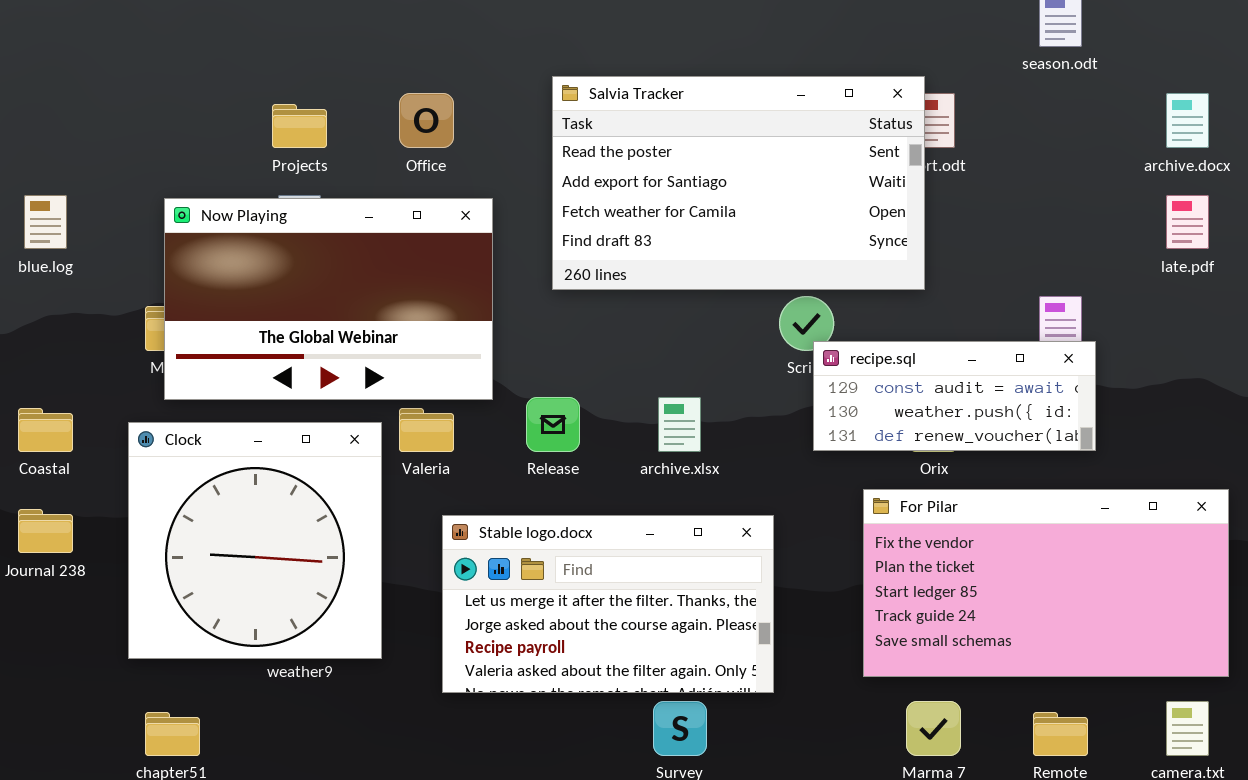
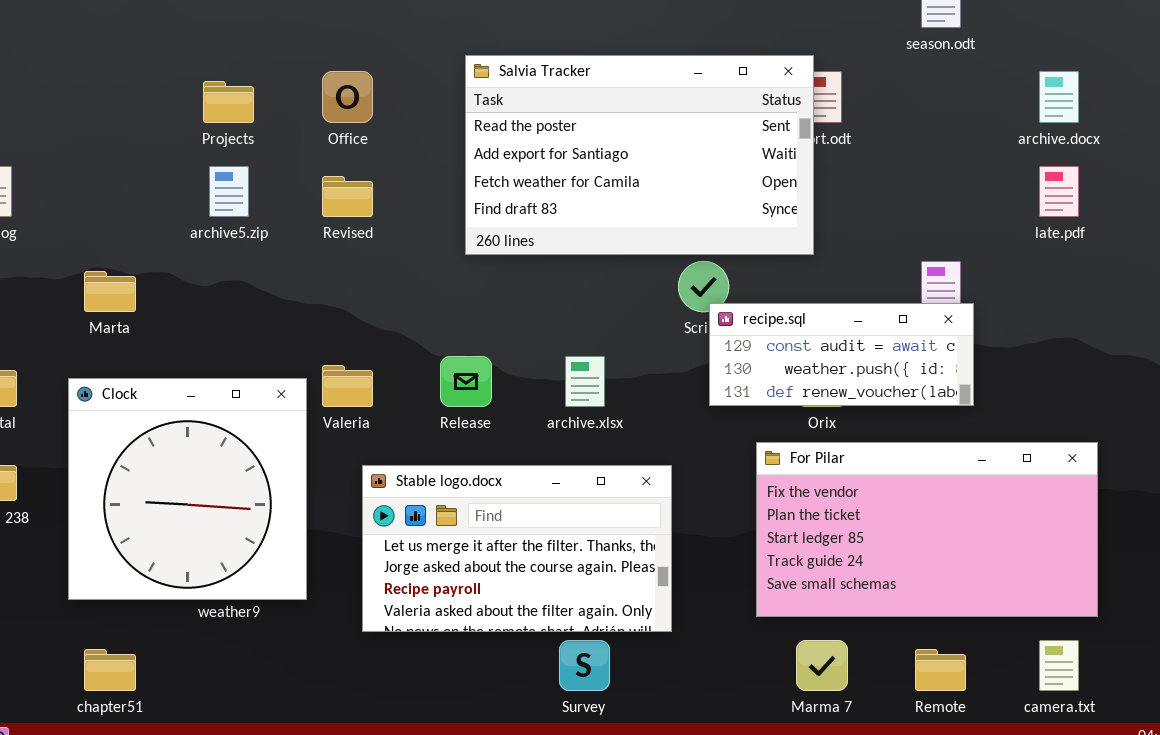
Now Playing: [164,198,493,400] -> none, closed

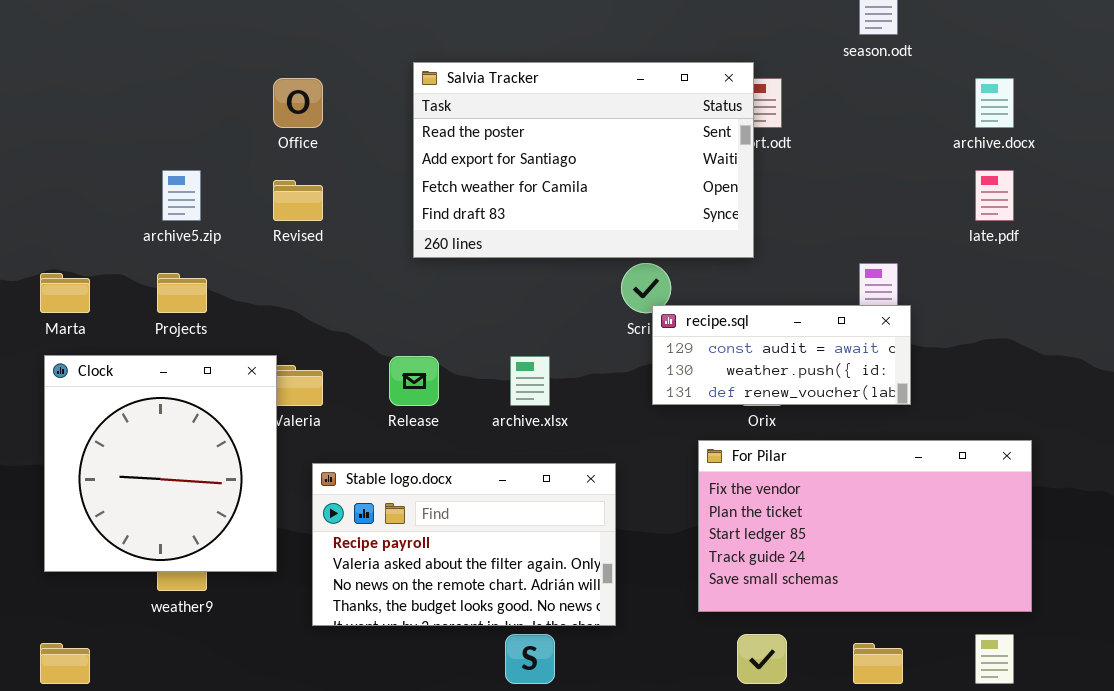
Projects: [203,81,254,123] -> [157,273,207,313], moved
Clock: [68,378,307,600] -> [44,355,277,572], moved
Stable logo.docx: [362,465,672,632] -> [312,463,616,626], scrolled down 2 rows

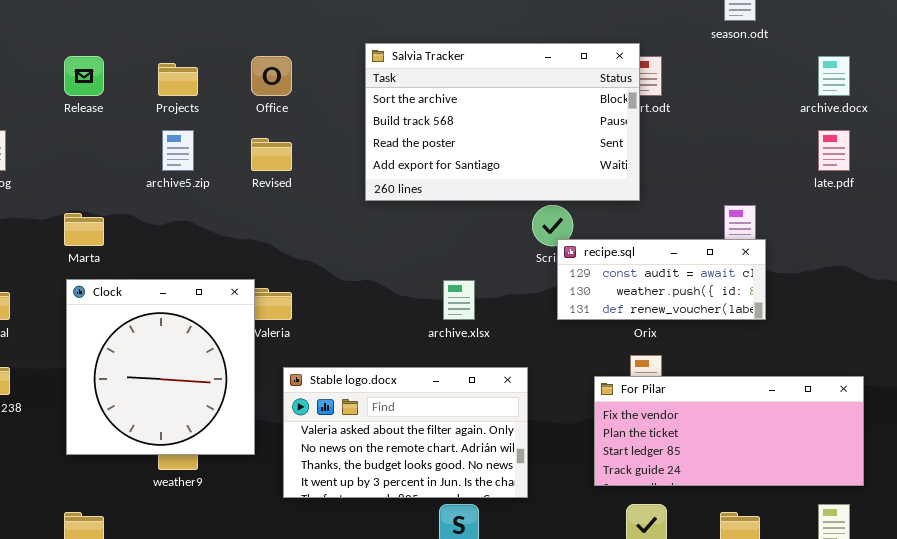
Salvia Tracker: [413,62,754,258] -> [365,43,640,201], scrolled up 2 rows
Projects: [157,273,207,313] -> [158,63,198,96], moved
Release: [389,356,439,406] -> [64,56,104,96], moved
For Pilar: [698,440,1032,612] -> [594,376,864,486], resized
Stable logo.docx: [312,463,616,626] -> [283,367,528,498], scrolled down 1 row

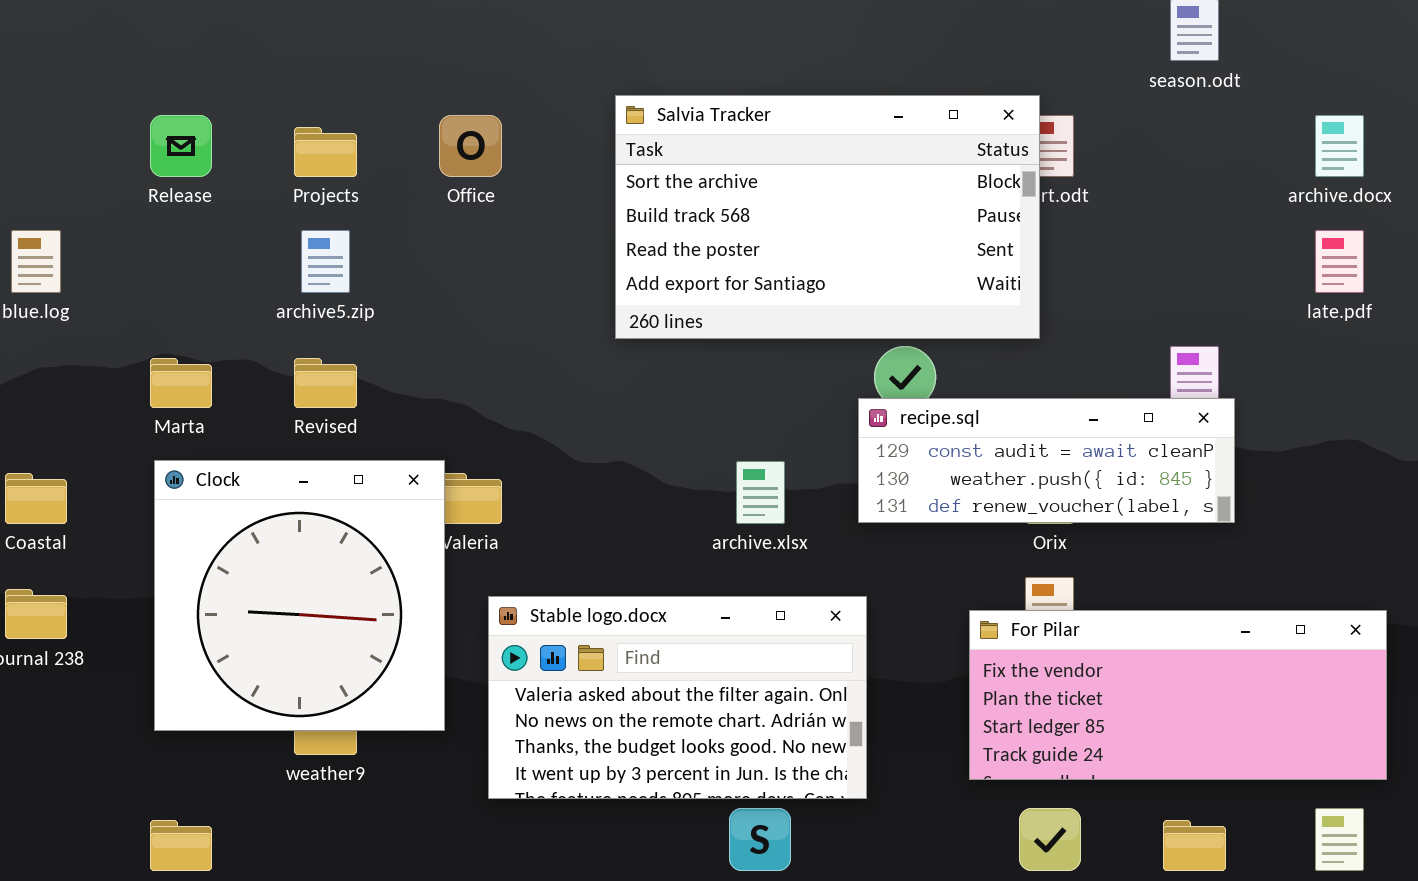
Revised: [251,138,292,171] -> [294,358,357,408], moved
recipe.sql: [557,239,766,320] -> [858,398,1235,523], resized

